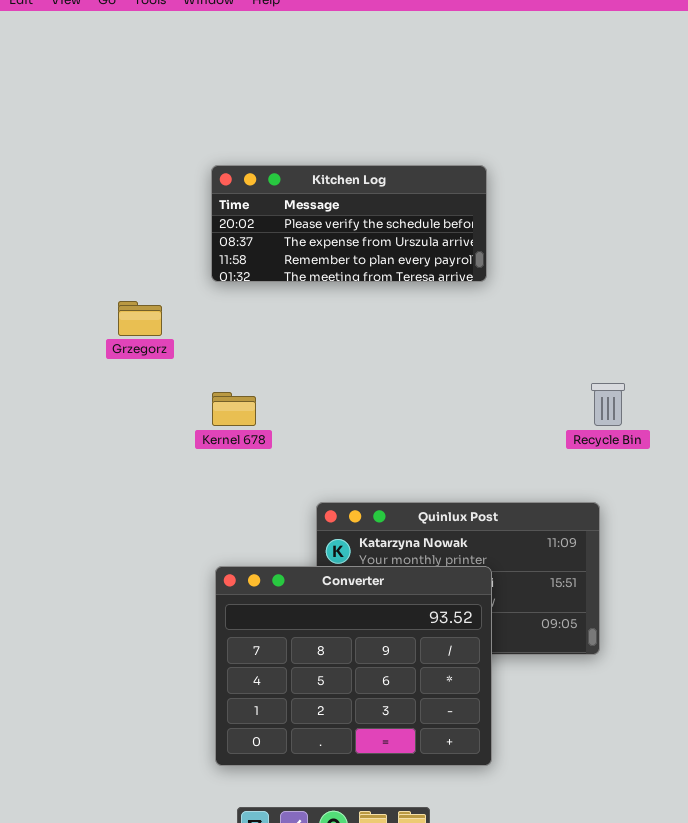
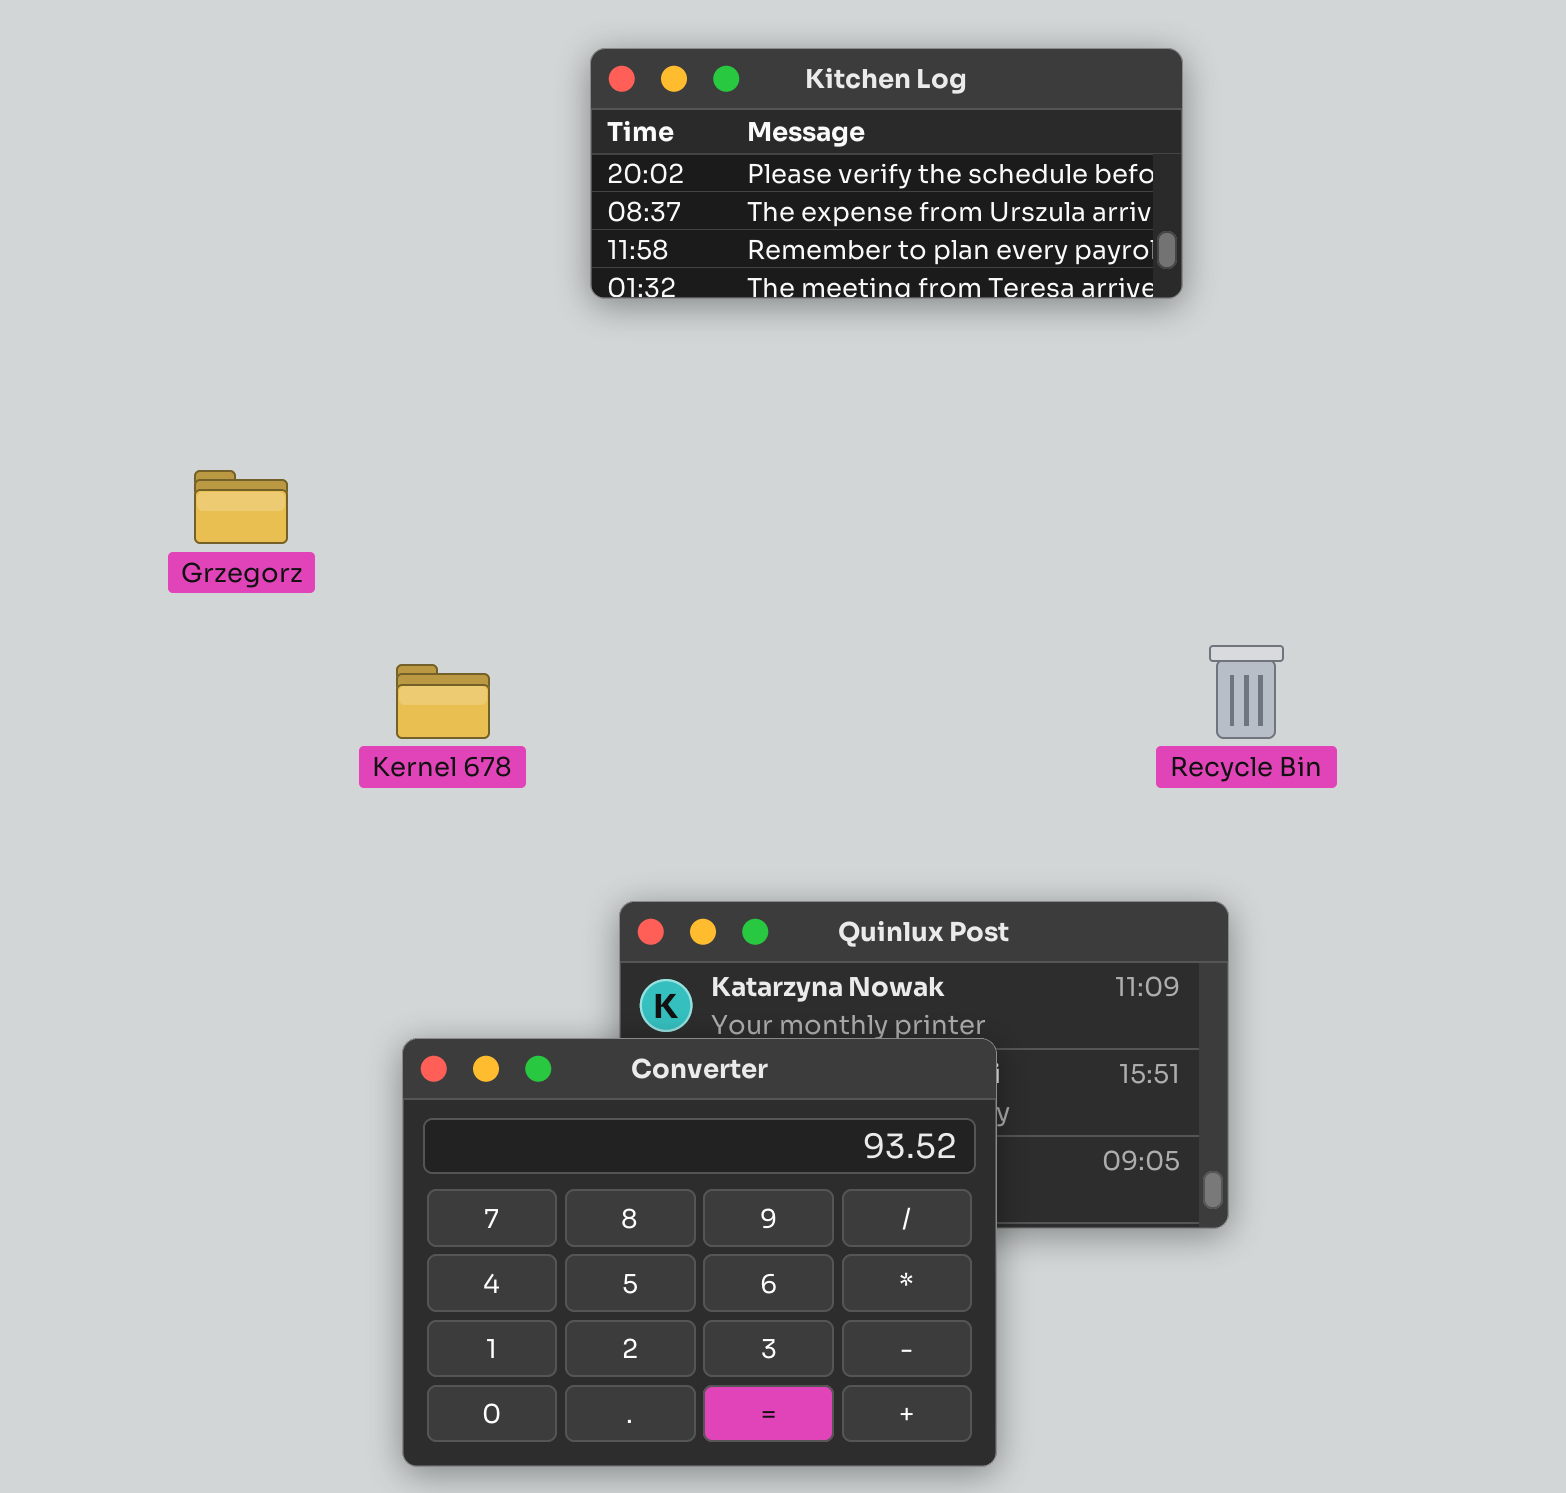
Kitchen Log: [211,165,487,282] -> [590,48,1183,299], moved

